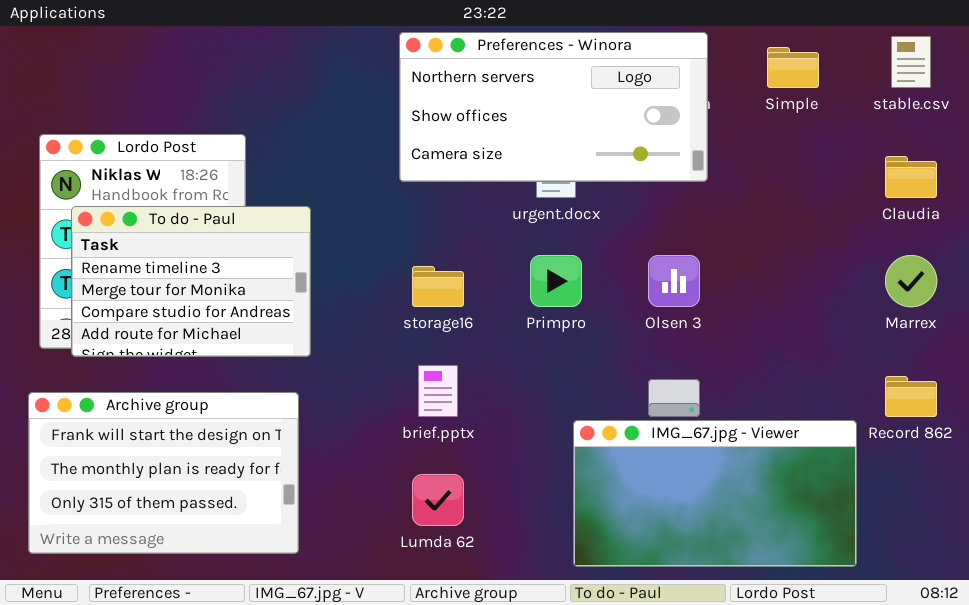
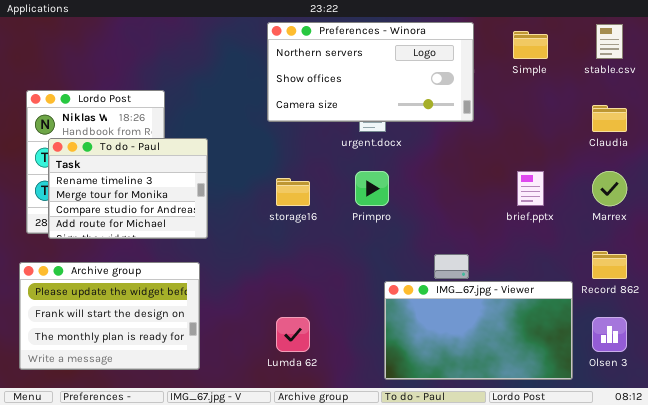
Olsen 3: [648,255,700,307] -> [592,317,627,352], moved
brief.pptx: [418,365,458,417] -> [517,171,544,206], moved
Archive group: [28,392,299,554] -> [19,262,200,370], scrolled up 1 row

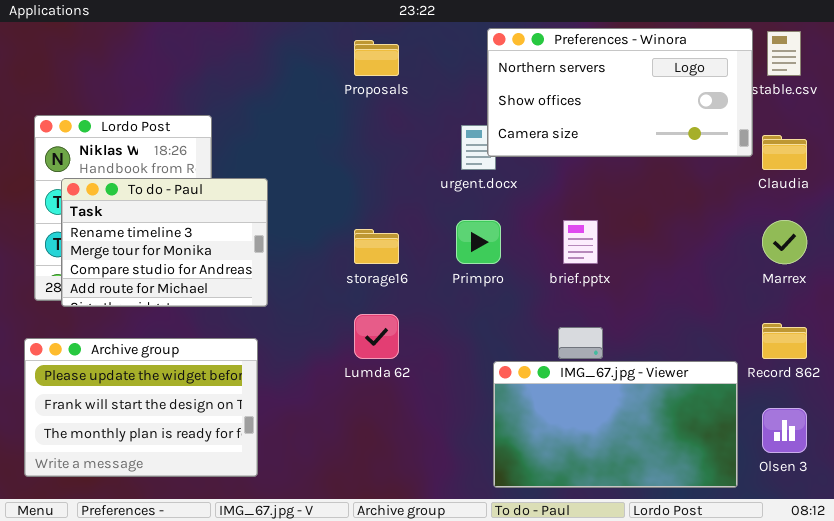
Preferences - Winora: [267,22,474,122] -> [487,28,753,157], moved
brief.pptx: [517,171,544,206] -> [563,220,598,264], moved
Lumda 62: [276,317,310,352] -> [354,314,399,359], moved

